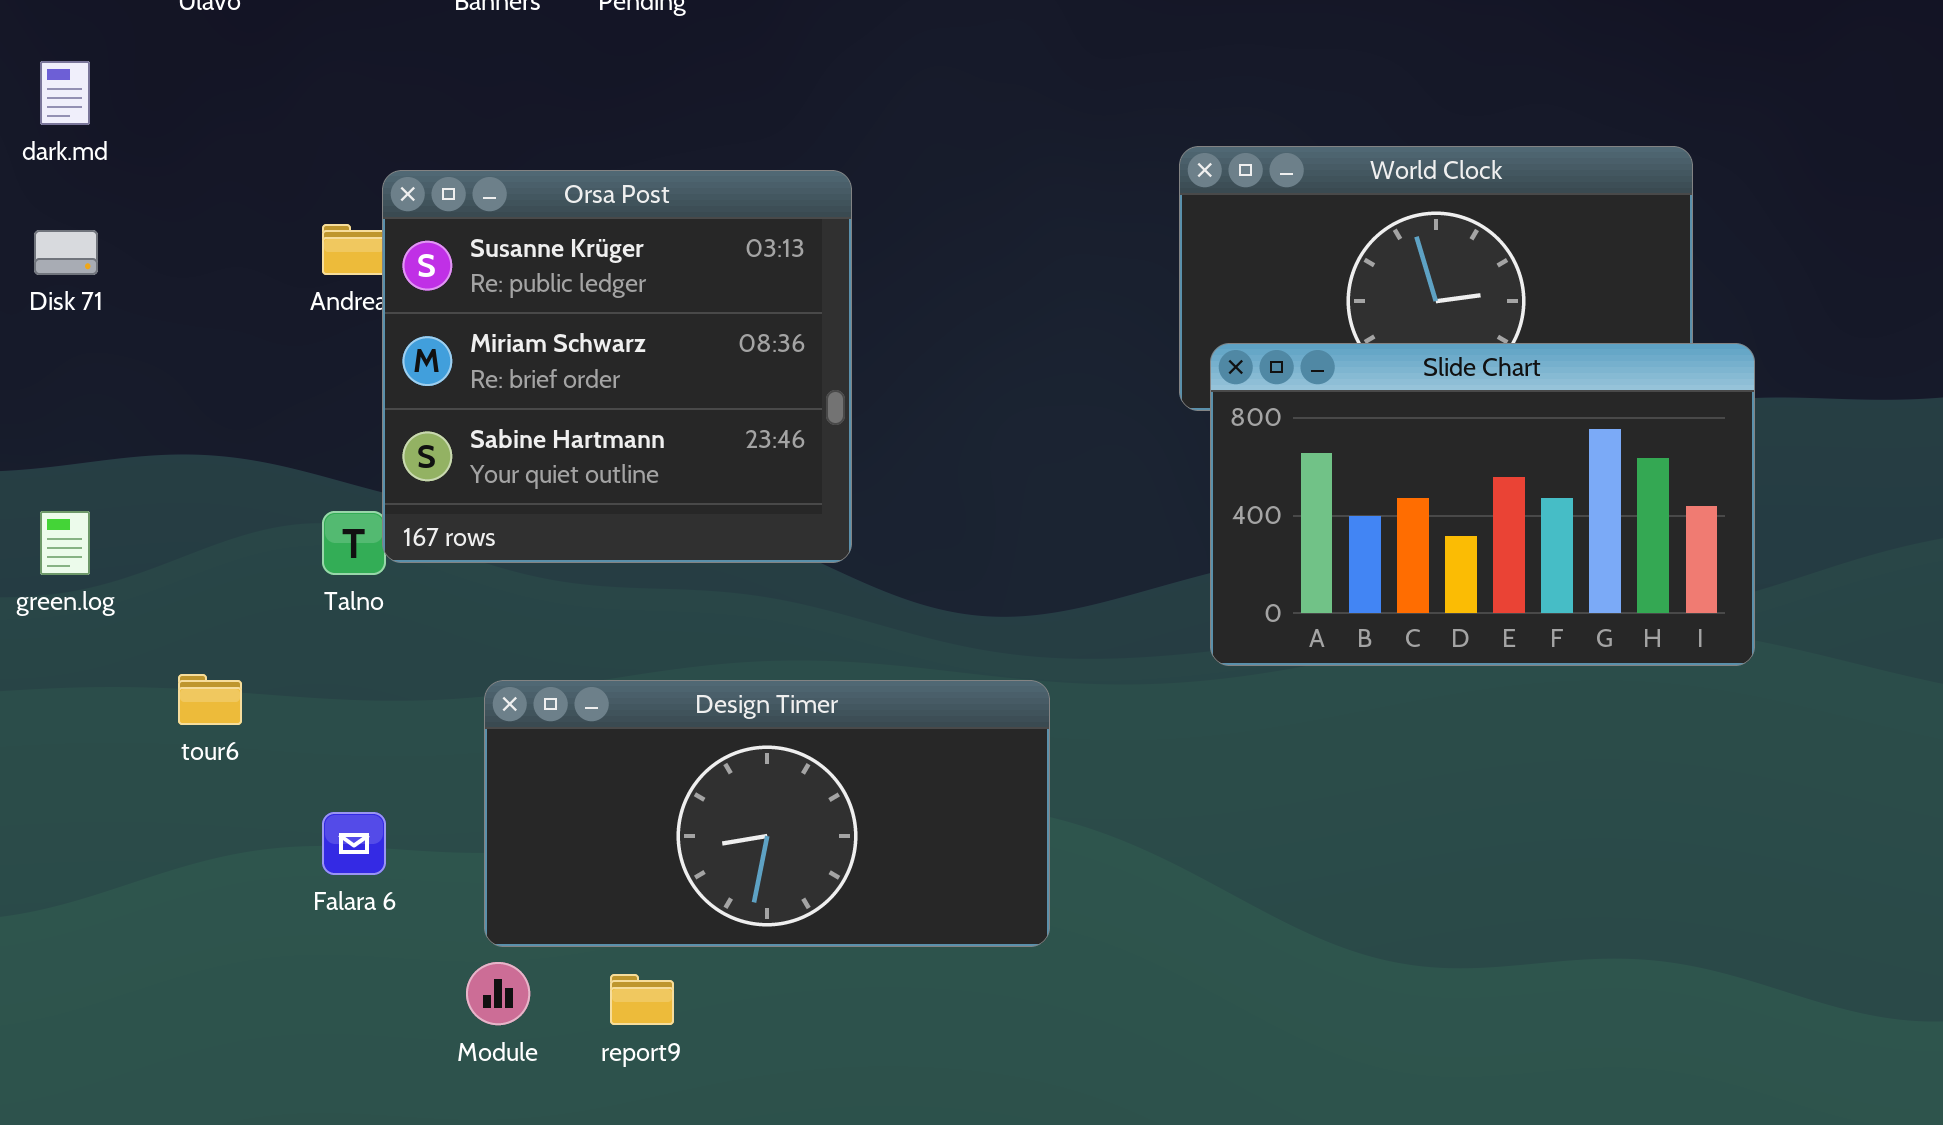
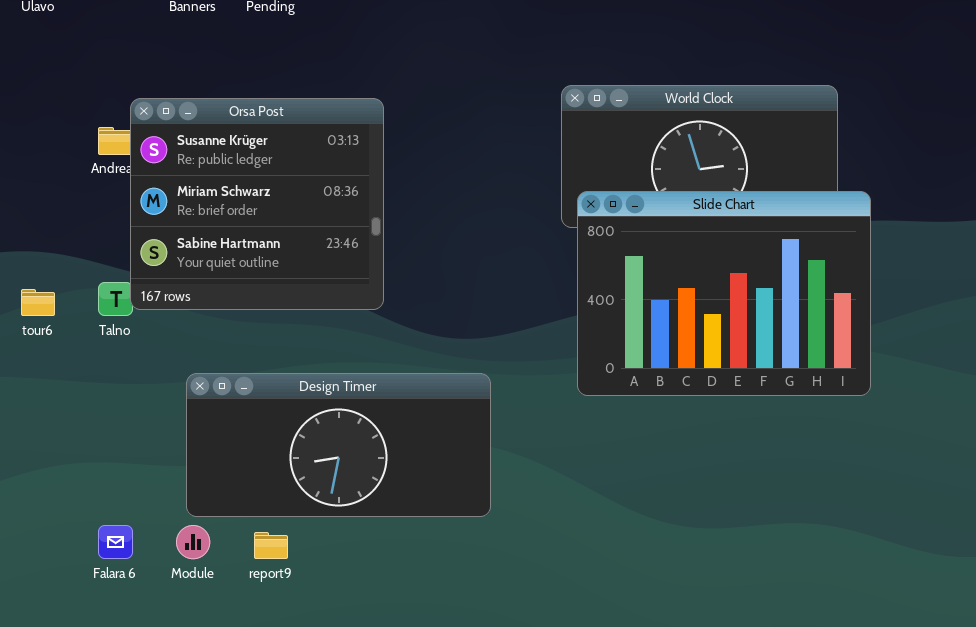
Slide Chart: [1210,343,1755,666] -> [577,191,871,396], resized
tour6: [178,674,242,725] -> [21,289,55,316], moved
Falara 6: [322,812,386,875] -> [98,525,133,559], moved

